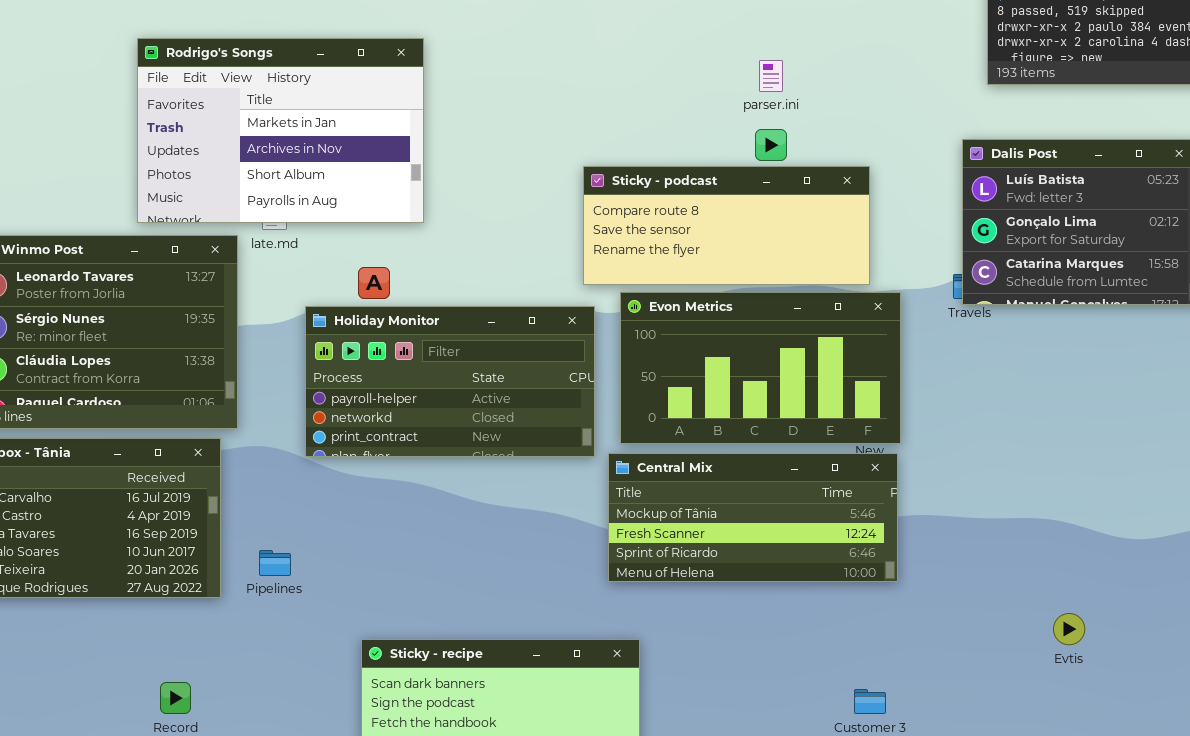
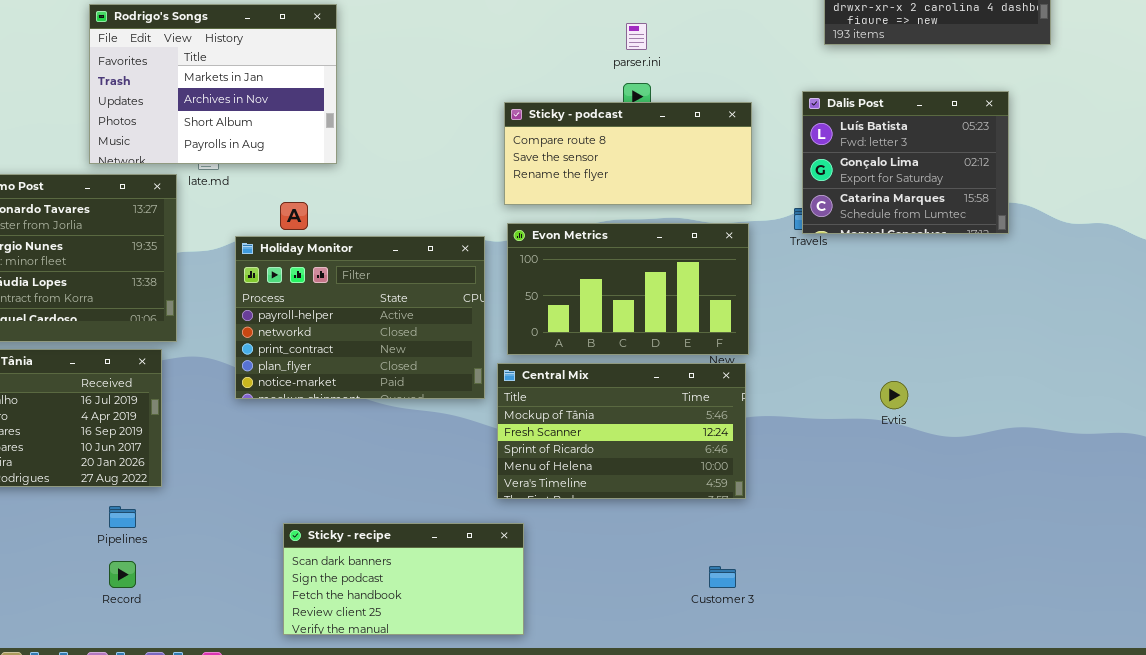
Sticky - podcast: [583,166,870,285] -> [504,102,752,205], moved
Holiday Monitor: [305,306,595,457] -> [235,236,485,399], resized
Central Mix: [608,453,898,582] -> [497,363,746,499], resized
Pipelines: [259,550,291,576] -> [109,506,136,528], moved
Evtis: [1053,613,1085,645] -> [880,381,908,409], moved

